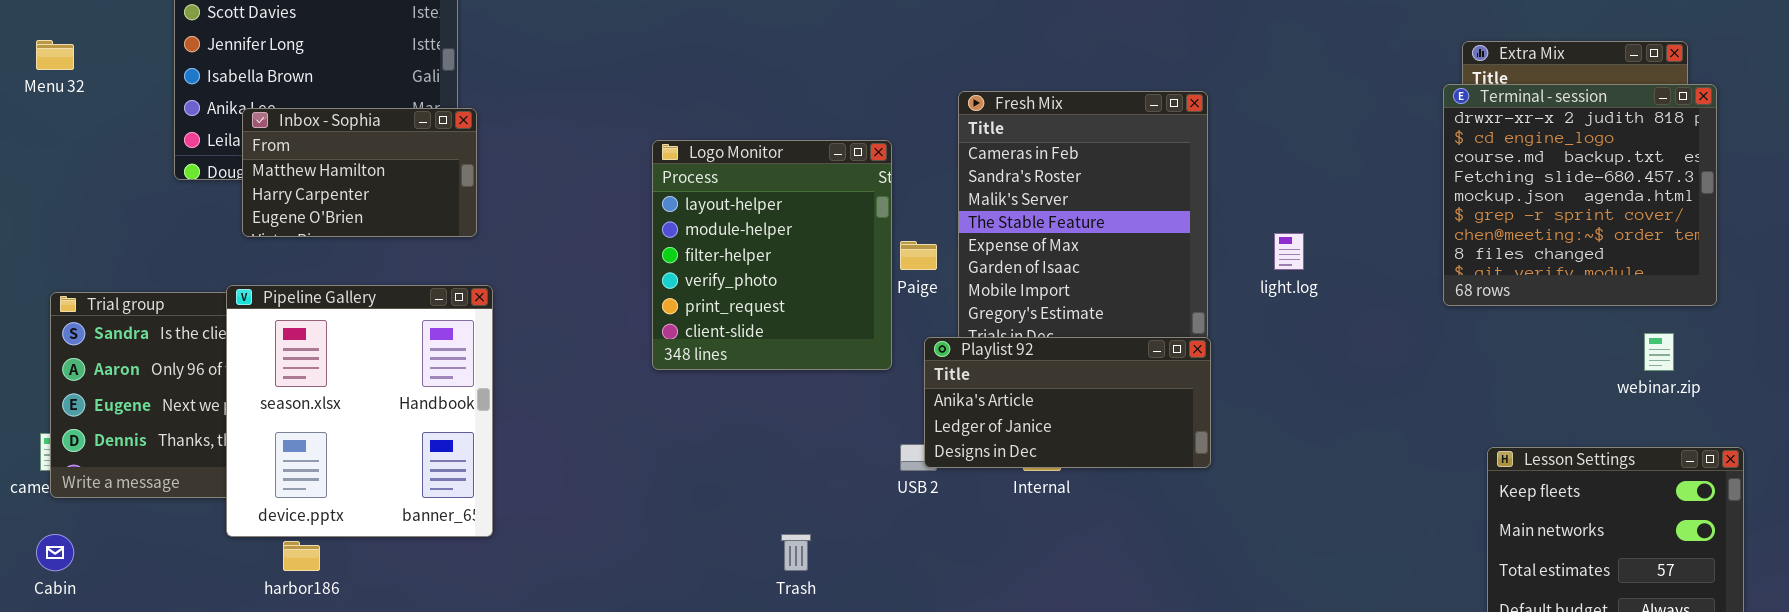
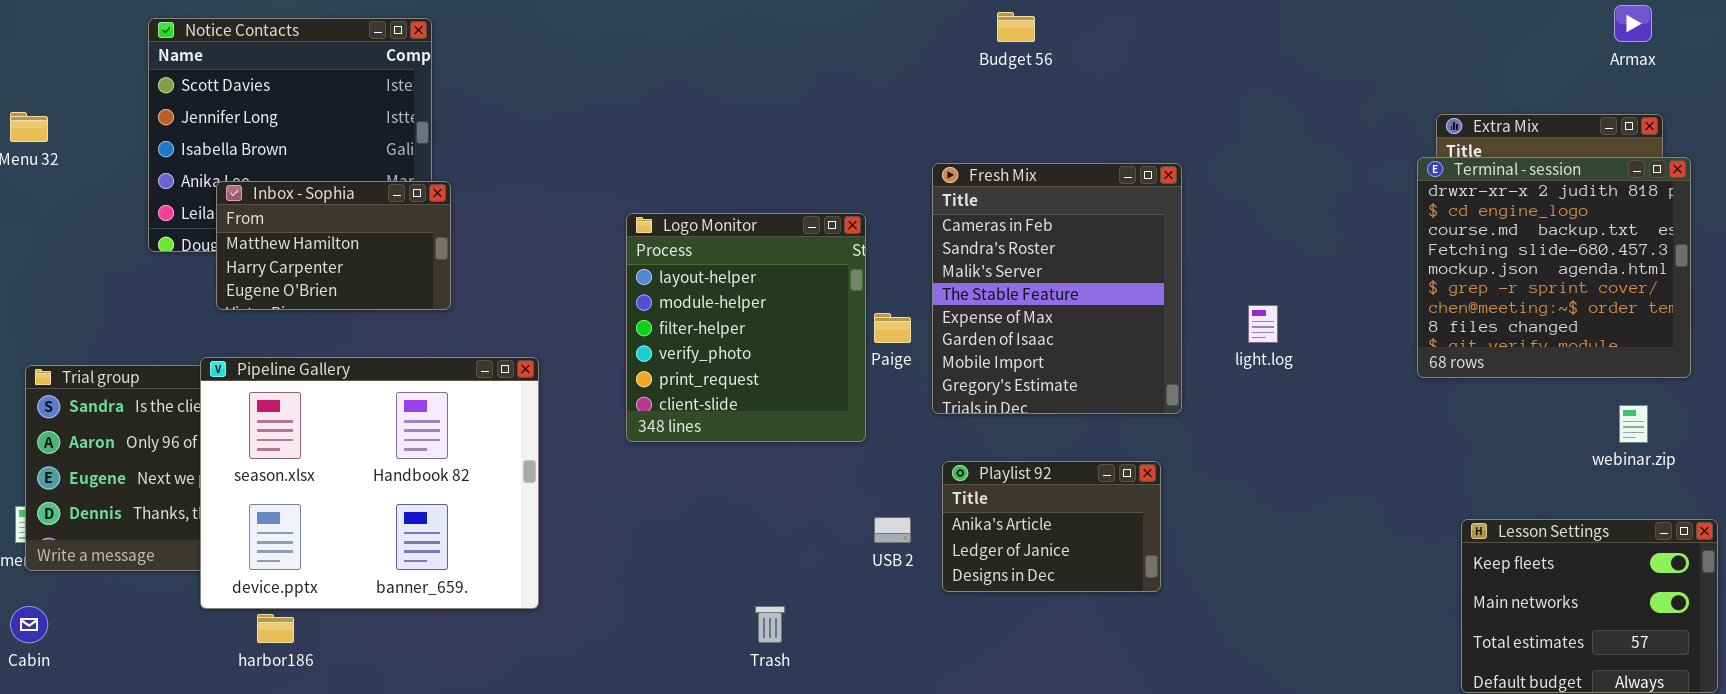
Pipeline Gallery: [226,285,493,537] -> [200,357,539,609], resized
Playlist 92: [924,337,1211,468] -> [942,461,1161,592], moved, resized

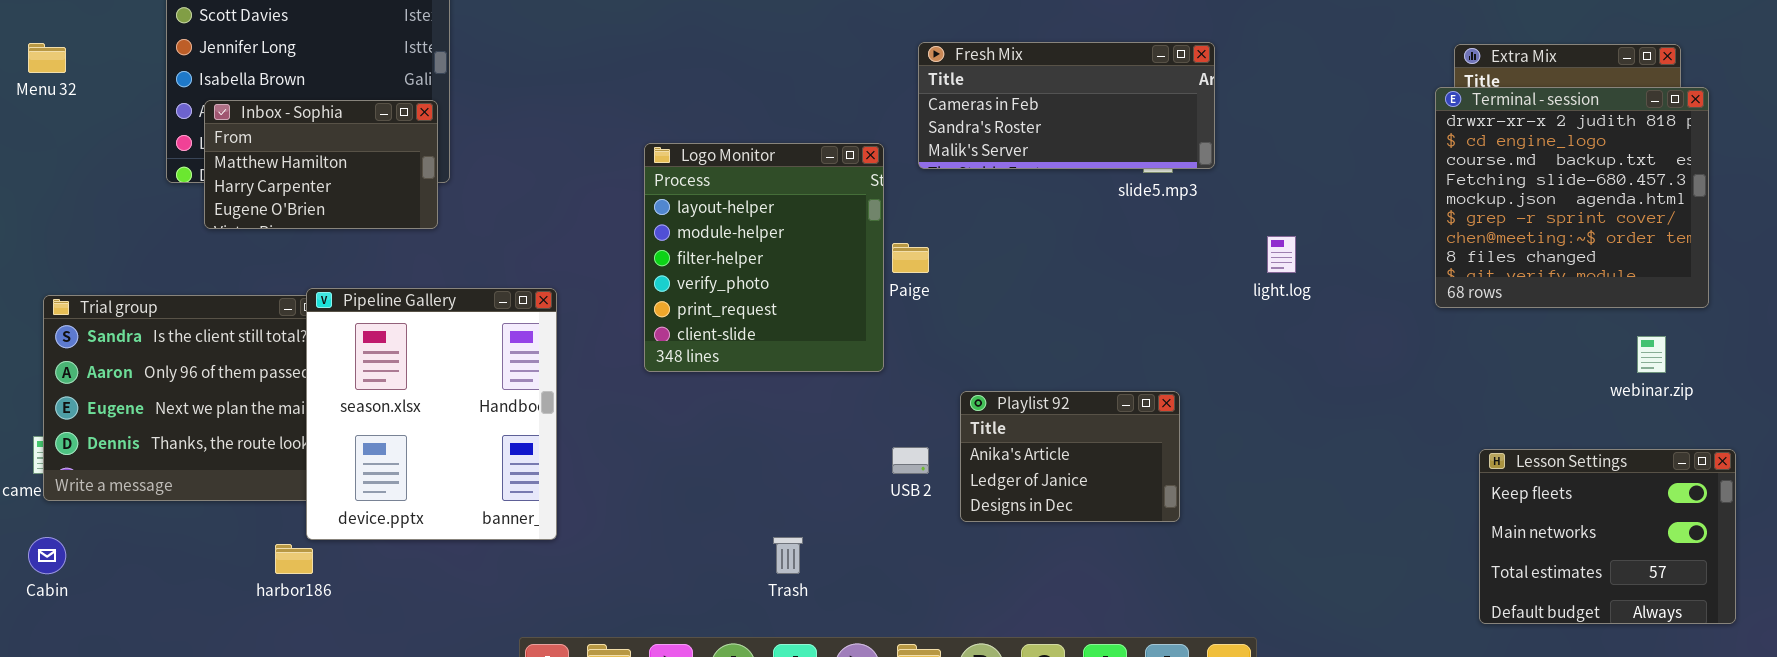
Fresh Mix: [932,163,1182,414] -> [918,42,1215,169], moved, resized
Inbox - Sophia: [216,181,451,310] -> [204,100,438,229], moved
Pipeline Gallery: [200,357,539,609] -> [306,288,557,540], resized

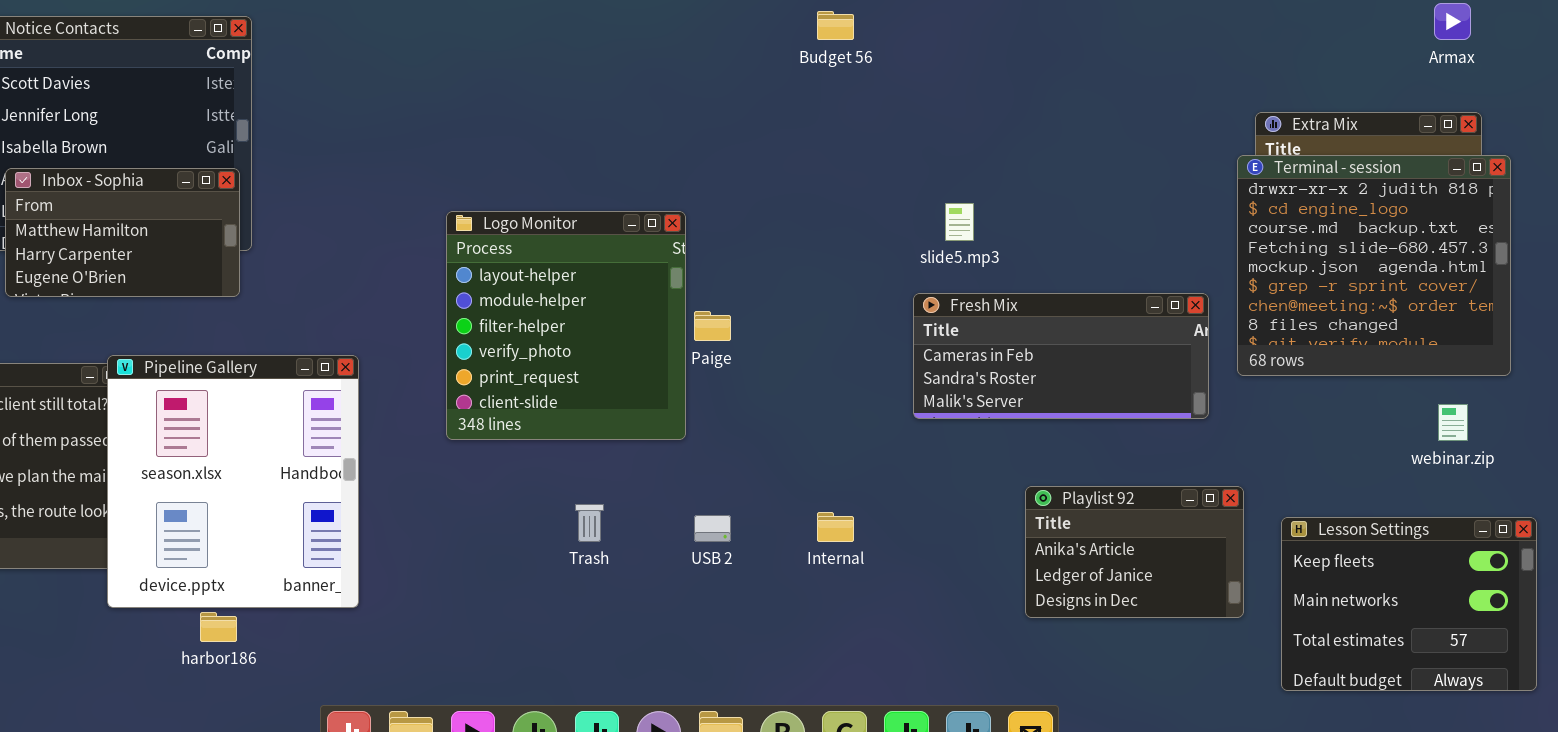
Fresh Mix: [918,42,1215,169] -> [913,293,1209,419], moved
Playlist 92: [960,391,1180,522] -> [1025,486,1244,618], moved
Trash: [773,537,803,574] -> [575,504,604,542], moved
harbor186: [275,544,313,574] -> [200,612,237,642], moved

